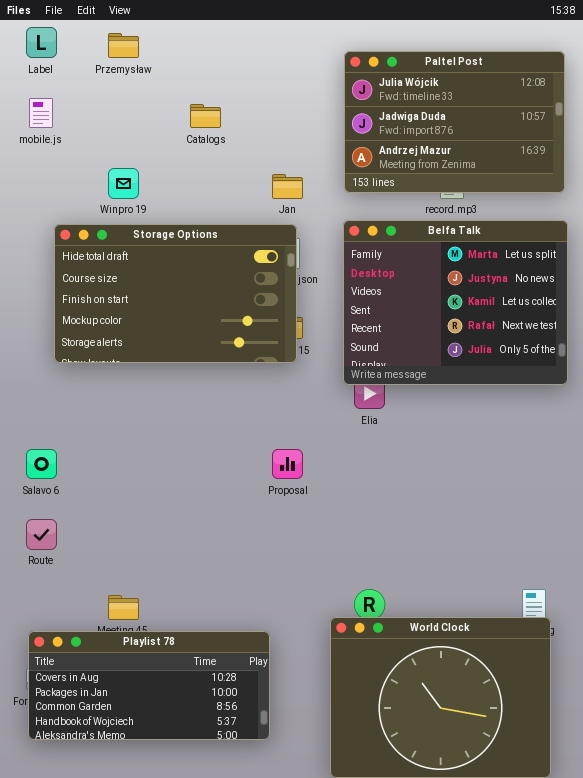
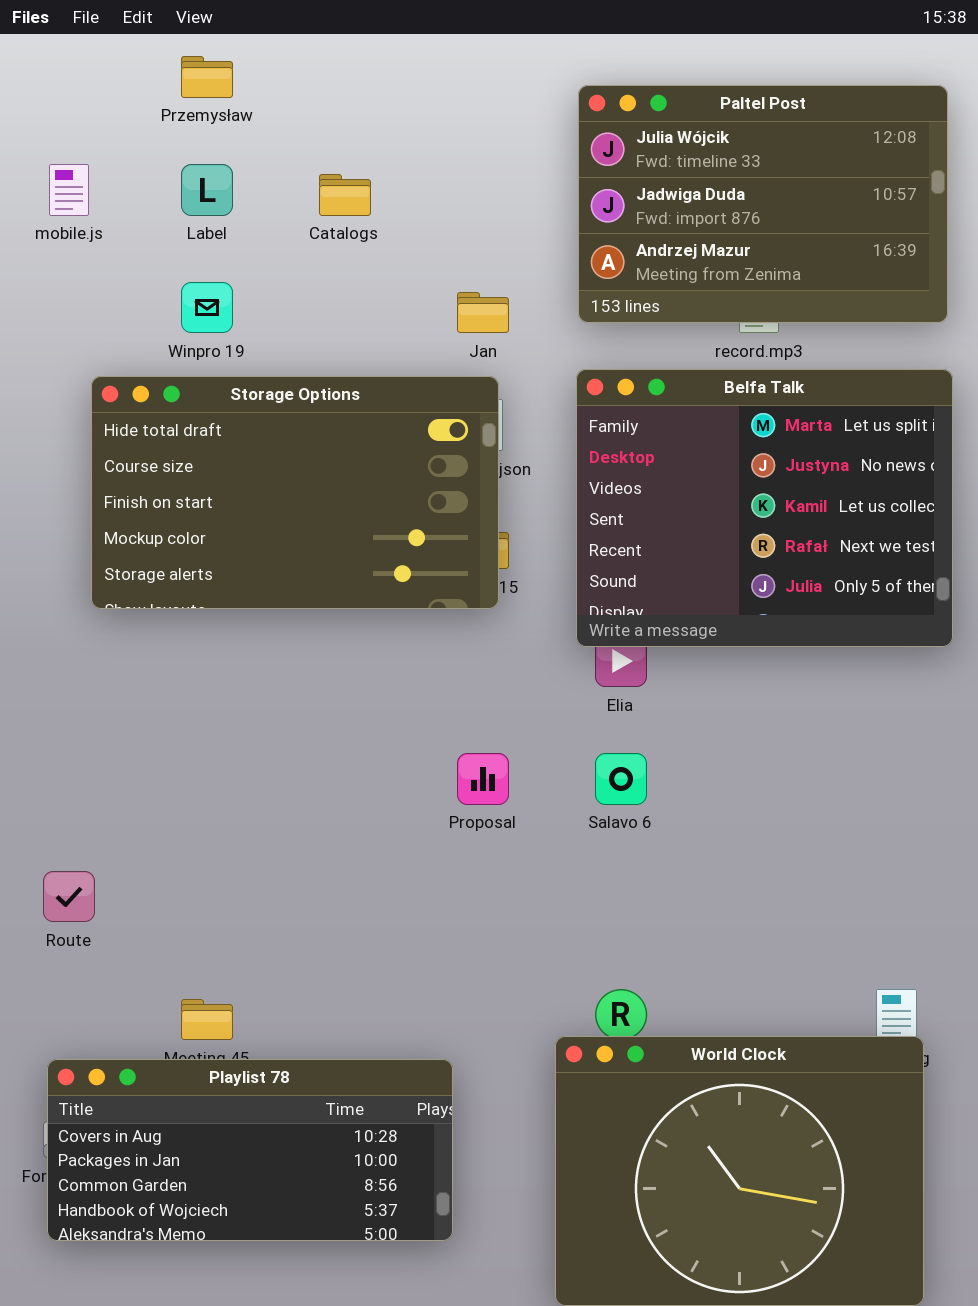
Label: [26,27,57,58] -> [181,164,233,216], moved
Salavo 6: [26,449,57,479] -> [595,753,647,805], moved

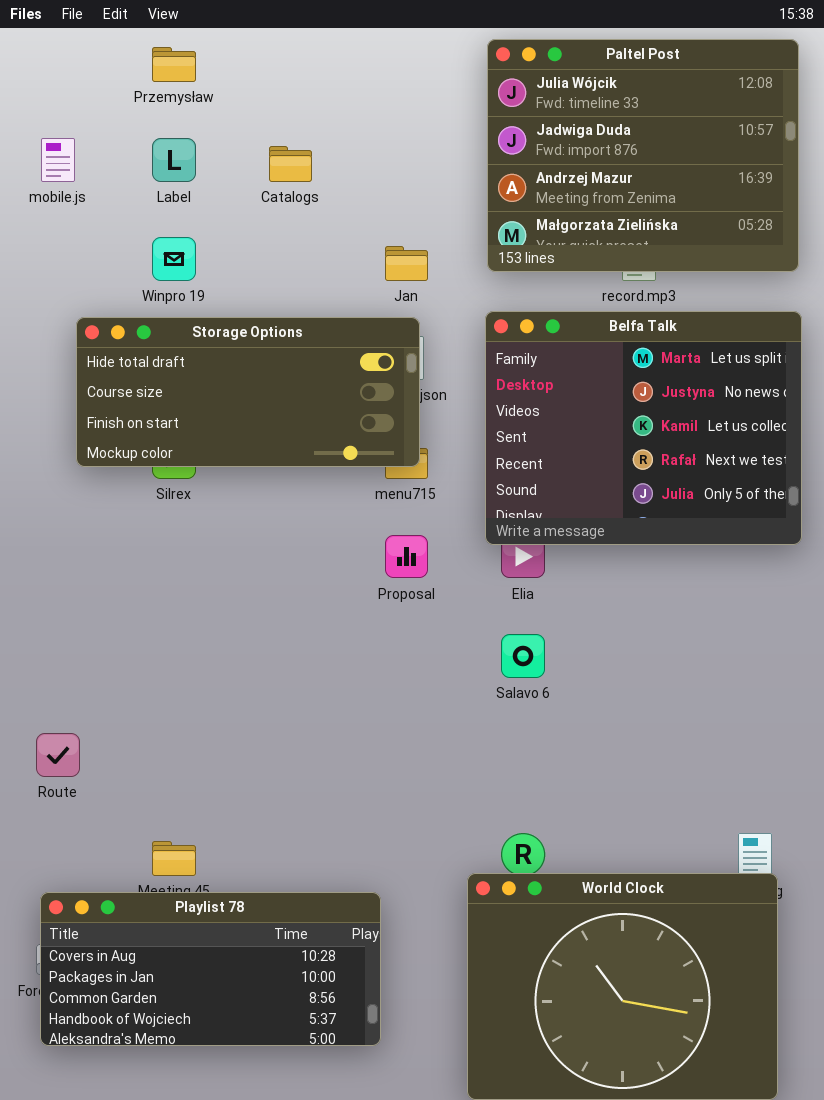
Paltel Post: [578,85,948,323] -> [487,39,799,272], resized
Storage Options: [91,376,499,609] -> [76,317,420,467], resized
Proposal: [457,753,509,805] -> [385,535,428,578], moved

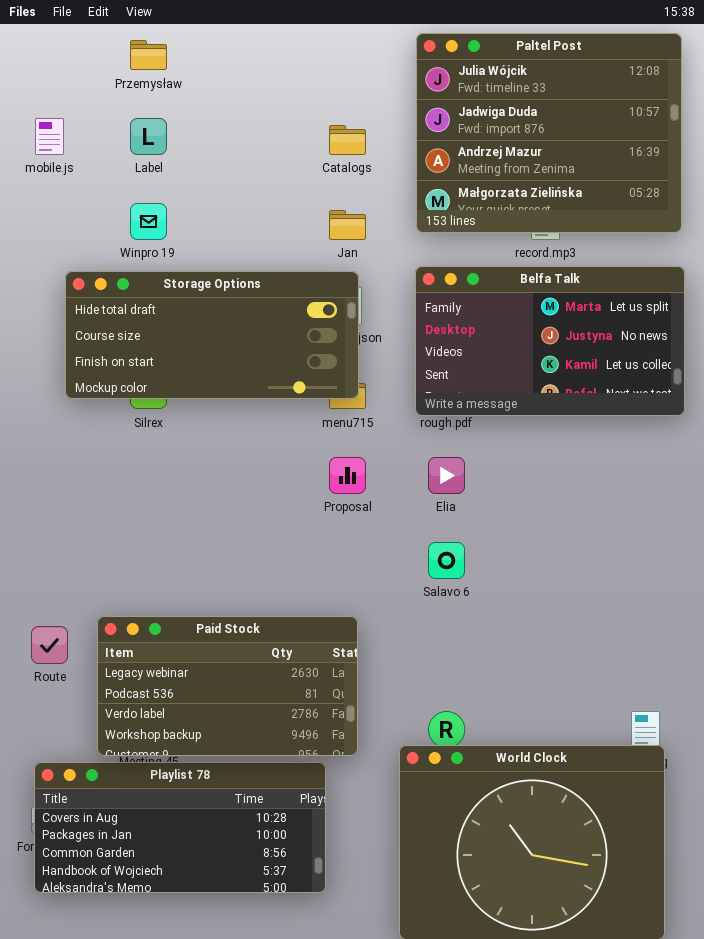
Catalogs: [269,146,312,182] -> [329,125,366,155], moved
Belfa Talk: [485,311,802,545] -> [415,266,685,416], resized
Paid Stock: none -> [97,616,358,756], opened

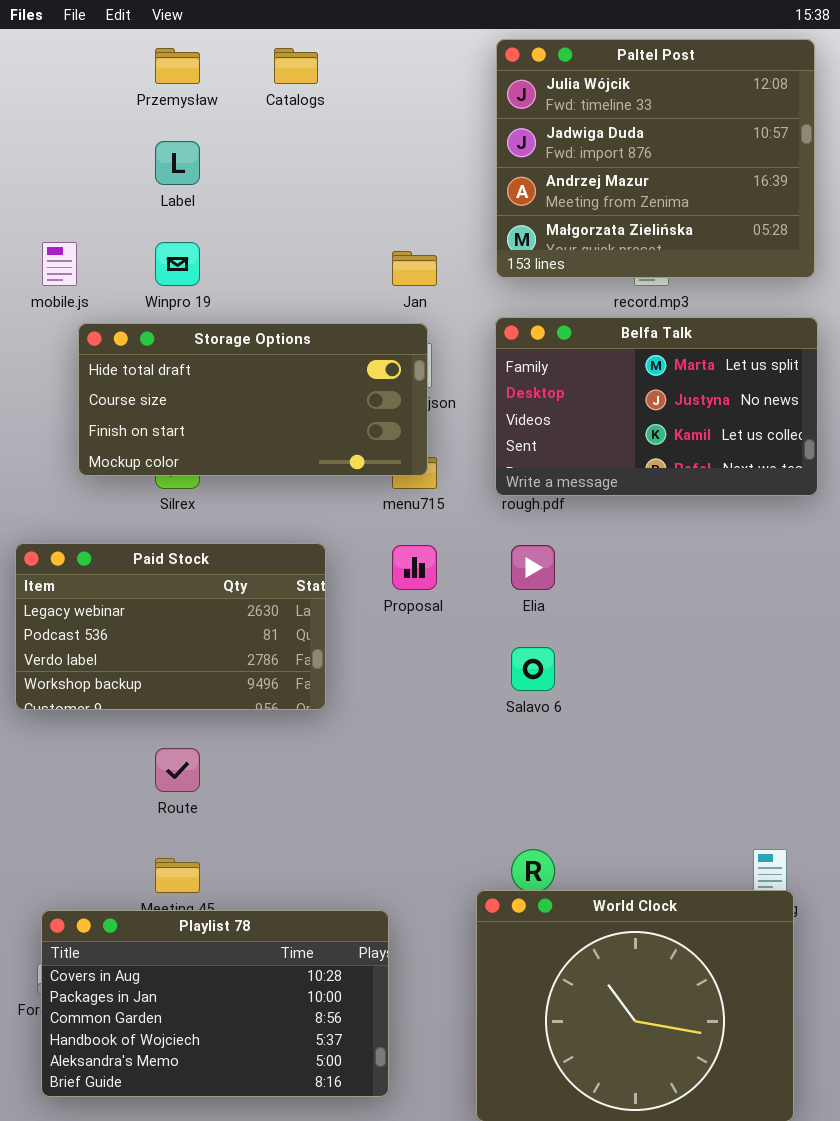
mobile.js: [35,118,64,155] -> [42,242,77,286], moved
Catalogs: [329,125,366,155] -> [274,48,318,84], moved
Paid Stock: [97,616,358,756] -> [15,543,326,710], moved
Route: [31,626,68,664] -> [155,748,200,792], moved
Playlist 78: [34,762,326,893] -> [41,910,389,1097], resized

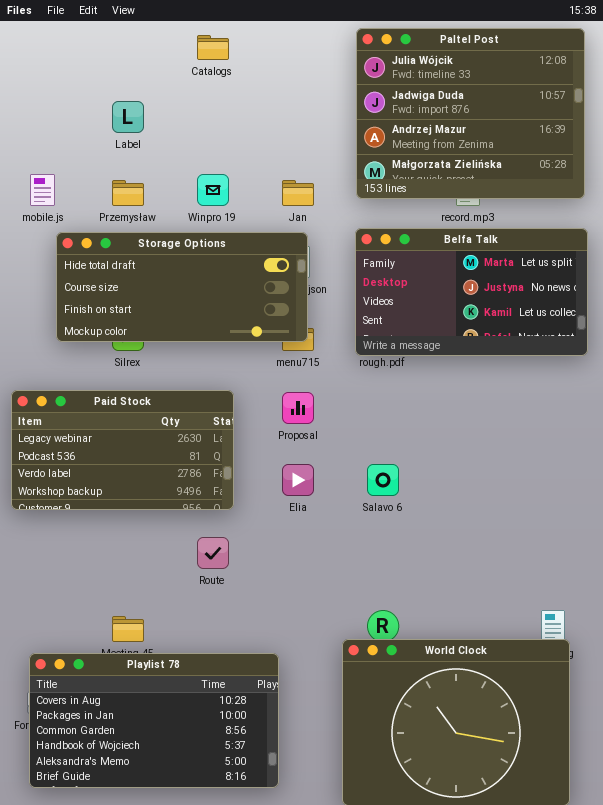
Przemysław: [155,48,200,84] -> [112,180,144,206], moved
Winpro 19: [155,242,200,286] -> [197,174,229,206], moved
Elia: [511,545,555,590] -> [282,464,314,496], moved
Route: [155,748,200,792] -> [197,537,229,569], moved

